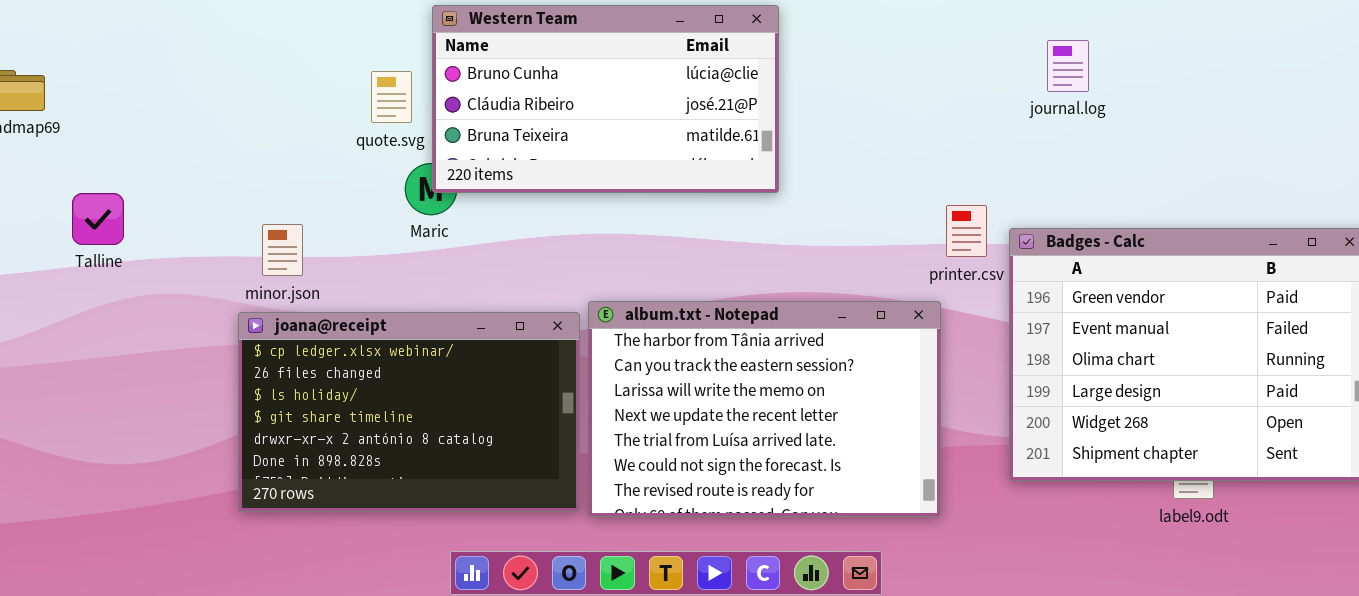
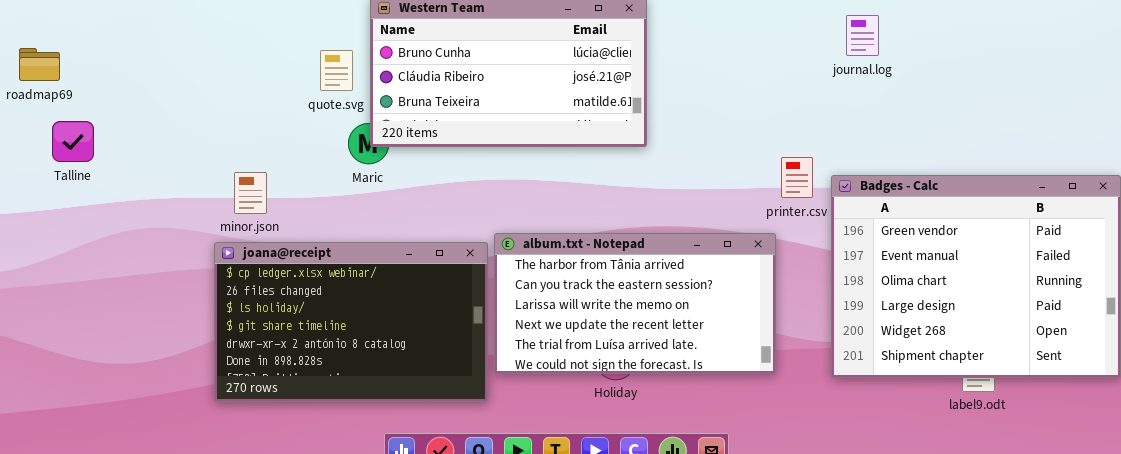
journal.log: [1047,40,1089,92] -> [846,15,879,56], moved
Talline: [72,193,124,245] -> [52,121,94,162], moved
album.txt - Notepad: [588,301,941,517] -> [494,233,776,374], resized

